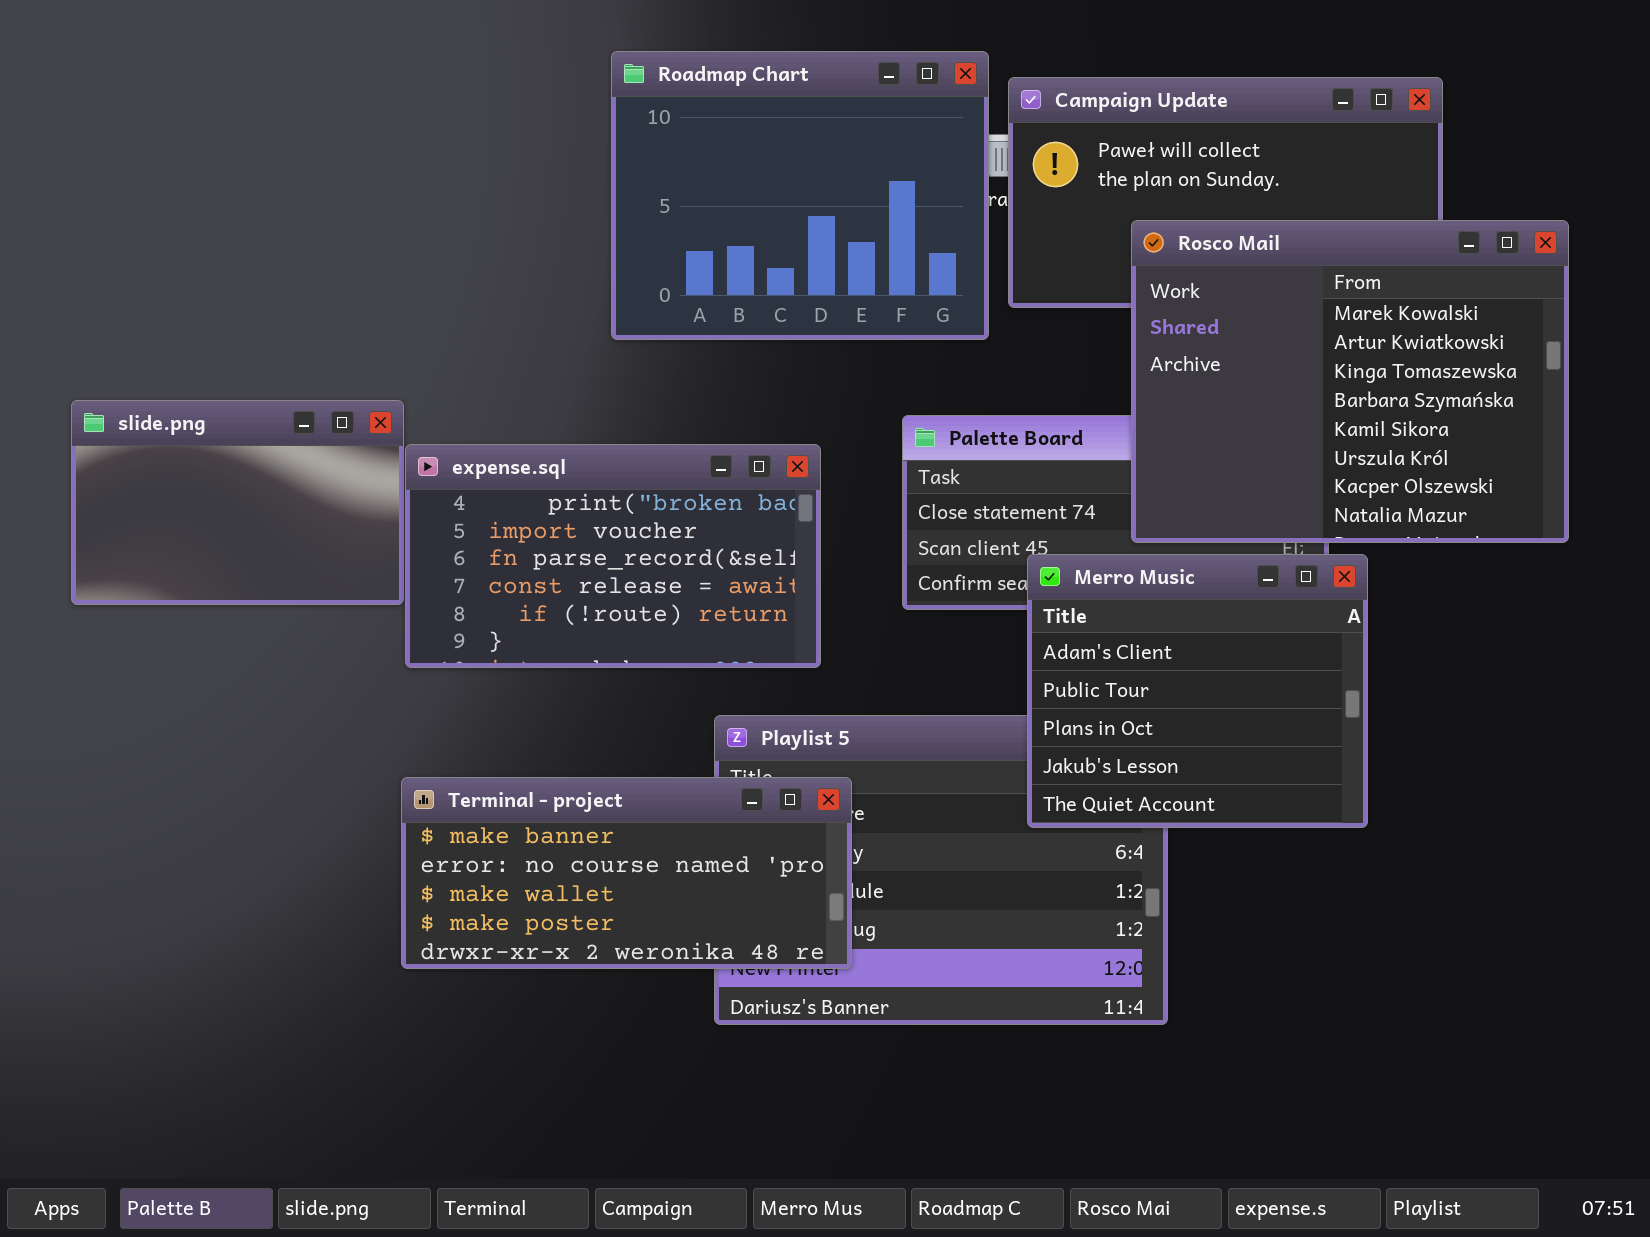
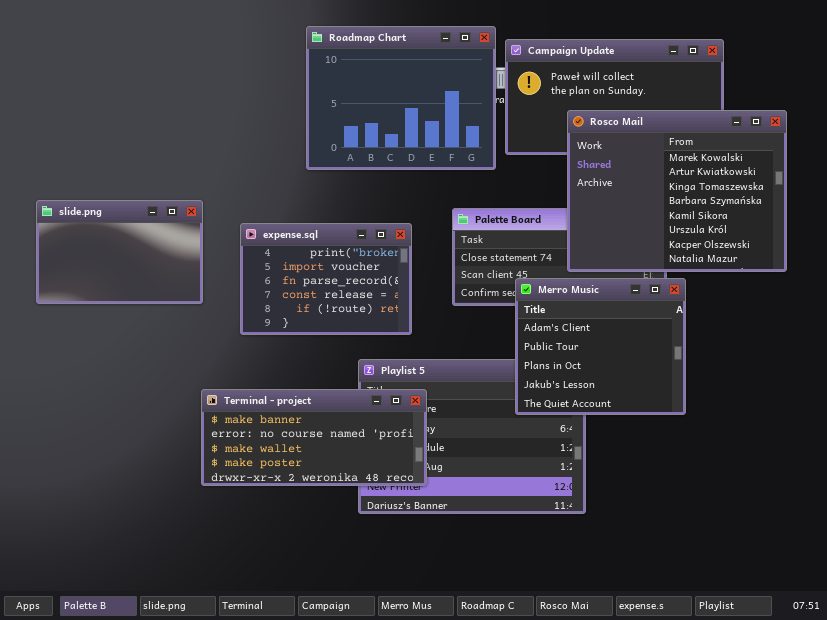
expense.sql: [405,444,821,668] -> [240,223,412,335], resized

